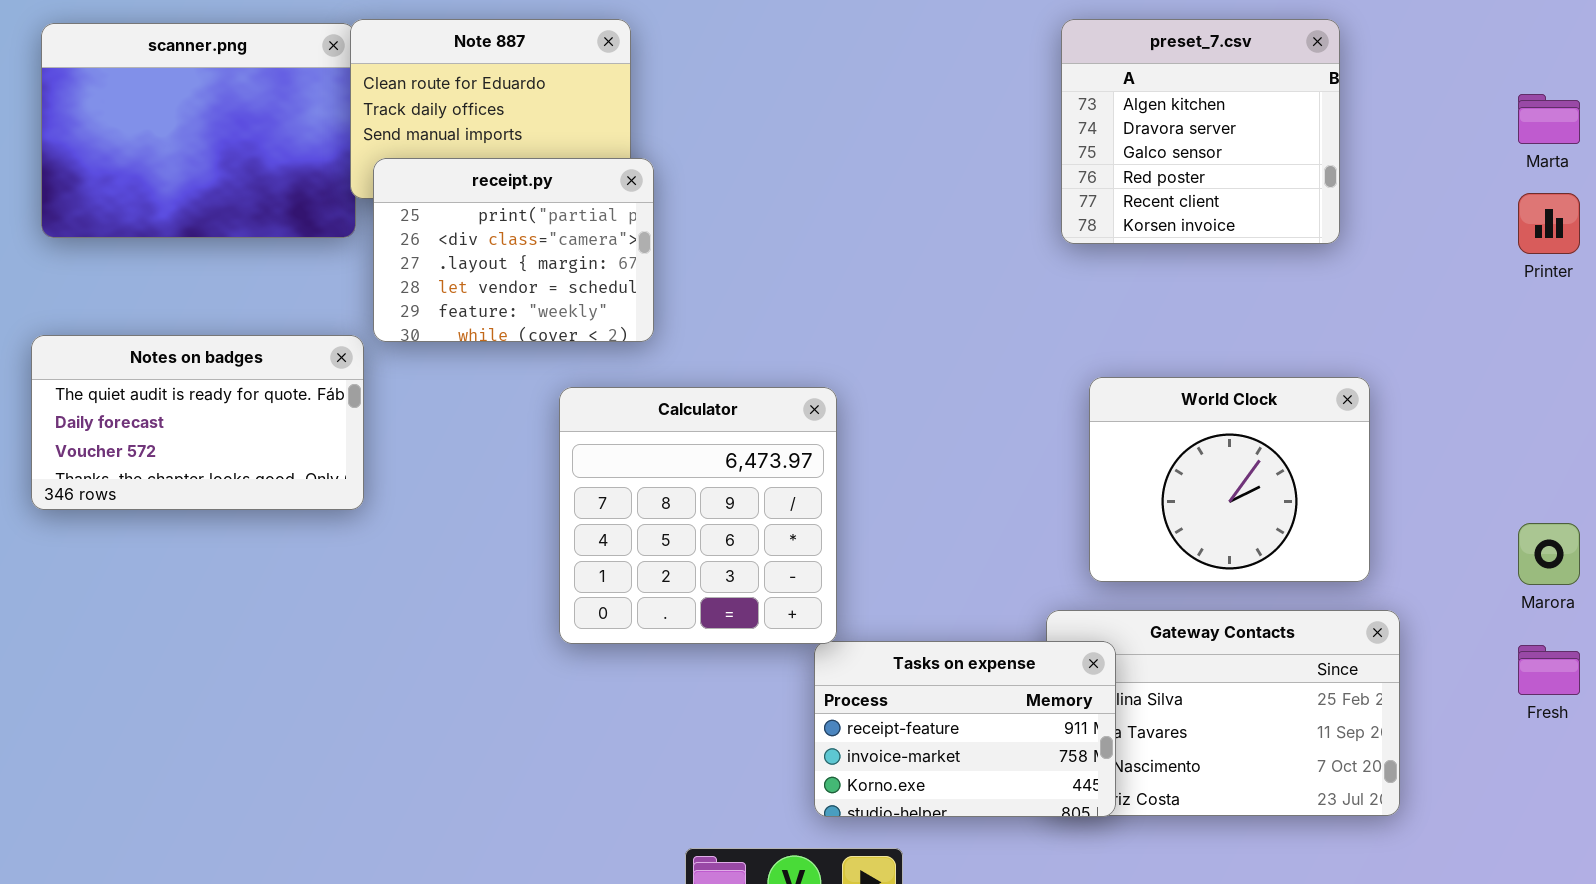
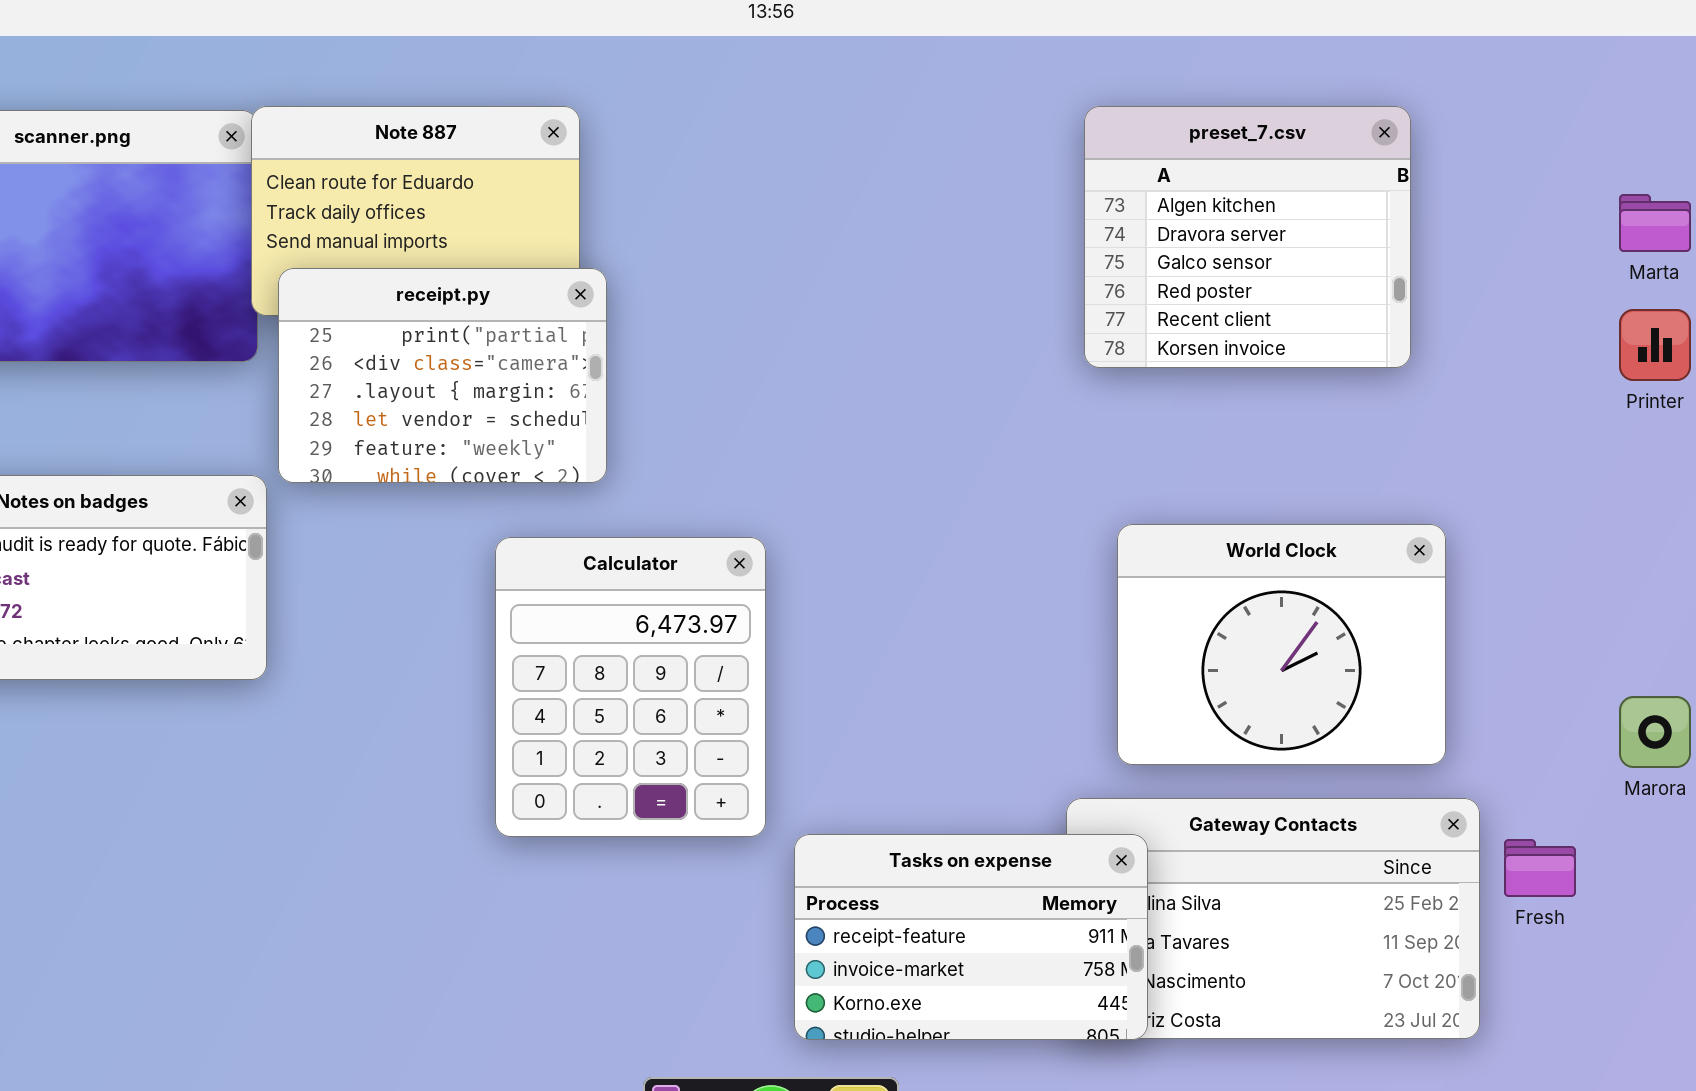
Calculator: [559,387,837,644] -> [495,537,766,837], resized
Fresh: [1518,645,1580,695] -> [1504,839,1576,897], moved

